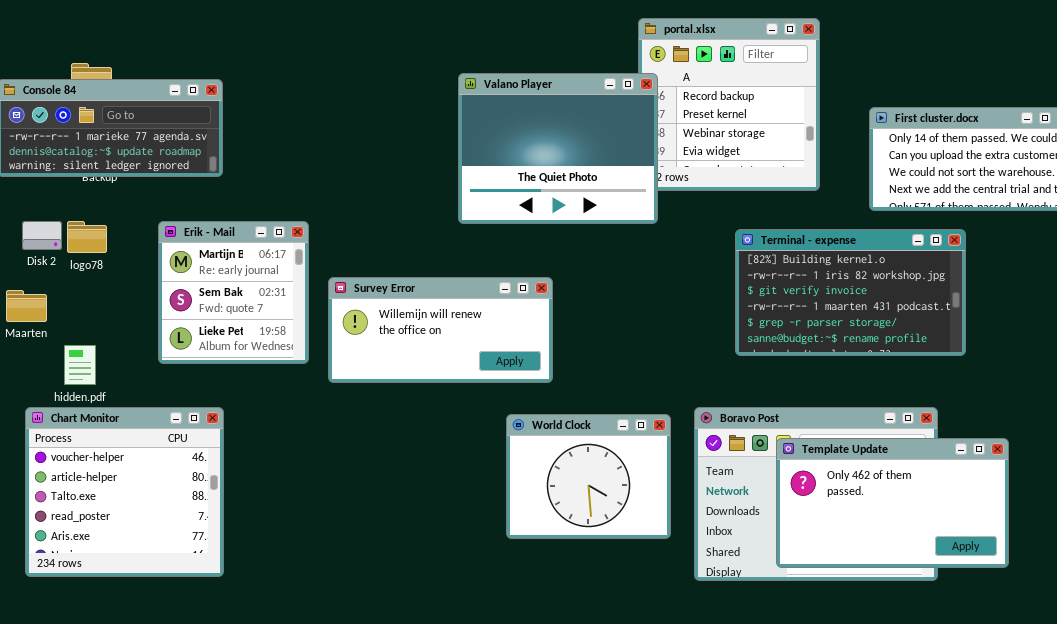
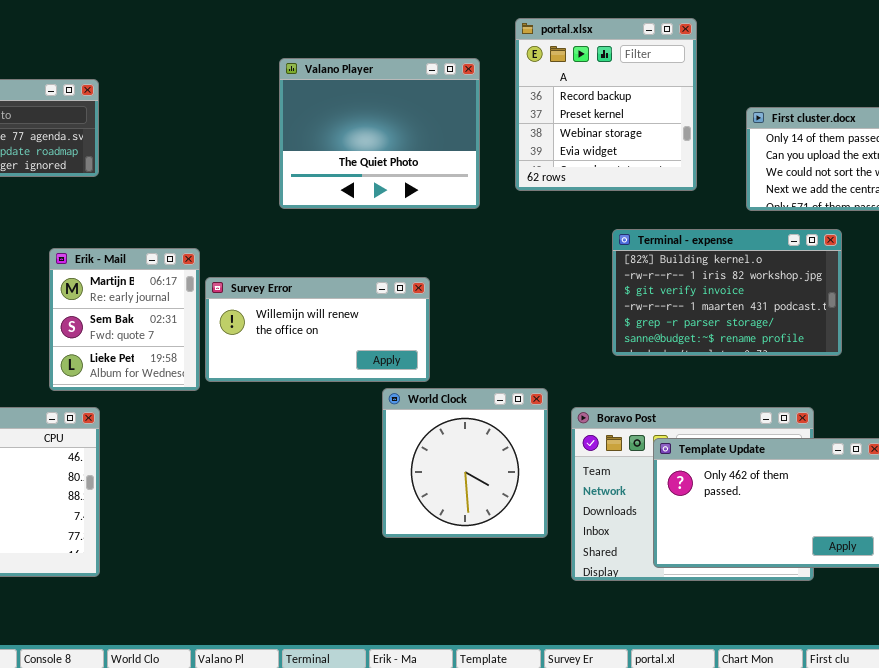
Valano Player: [458,73,658,224] -> [279,58,480,209], moved
Erik - Mail: [158,221,309,364] -> [49,248,200,391], moved
World Clock: [506,414,671,539] -> [382,388,548,538], resized

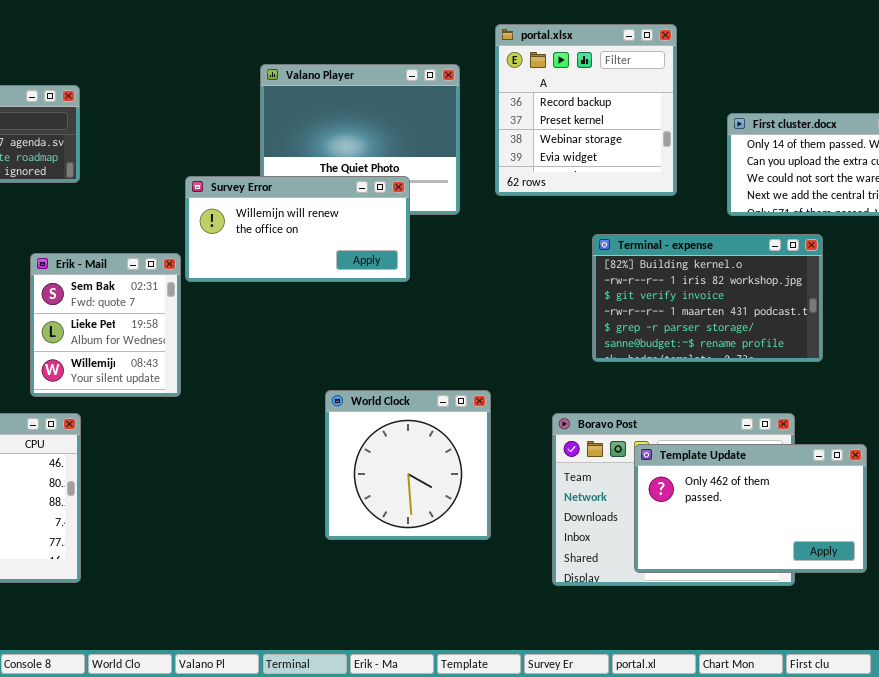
Erik - Mail: [49,248,200,391] -> [30,253,181,397], scrolled down 1 row
Survey Error: [205,277,430,382] -> [185,176,410,282], moved
World Clock: [382,388,548,538] -> [325,390,491,540], moved

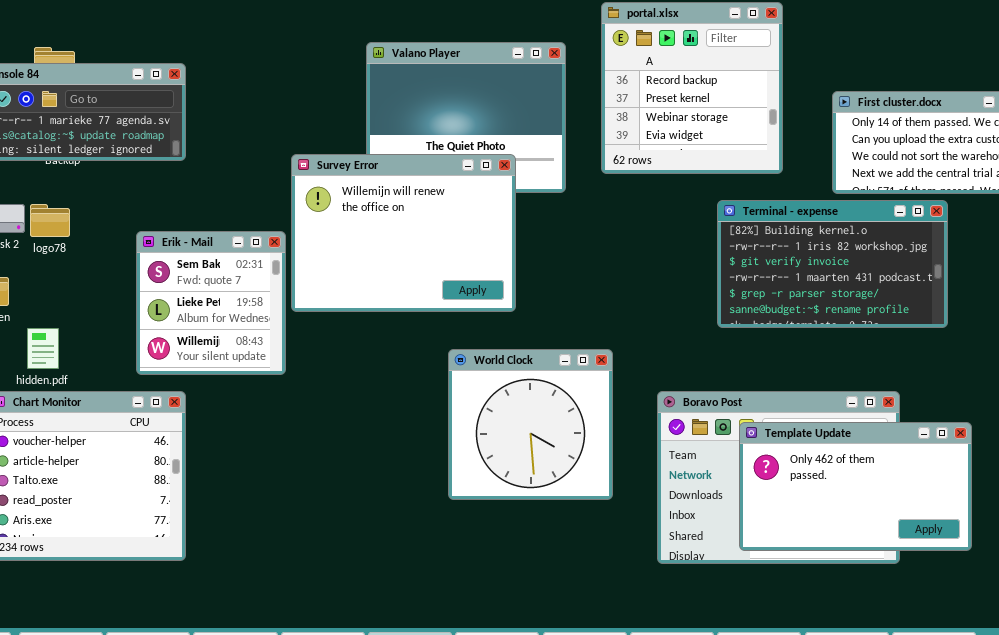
Survey Error: [185,176,410,282] -> [291,154,516,312], resized
Terminal - expense: [592,234,823,362] -> [717,200,948,328], moved
World Clock: [325,390,491,540] -> [448,349,613,500], moved

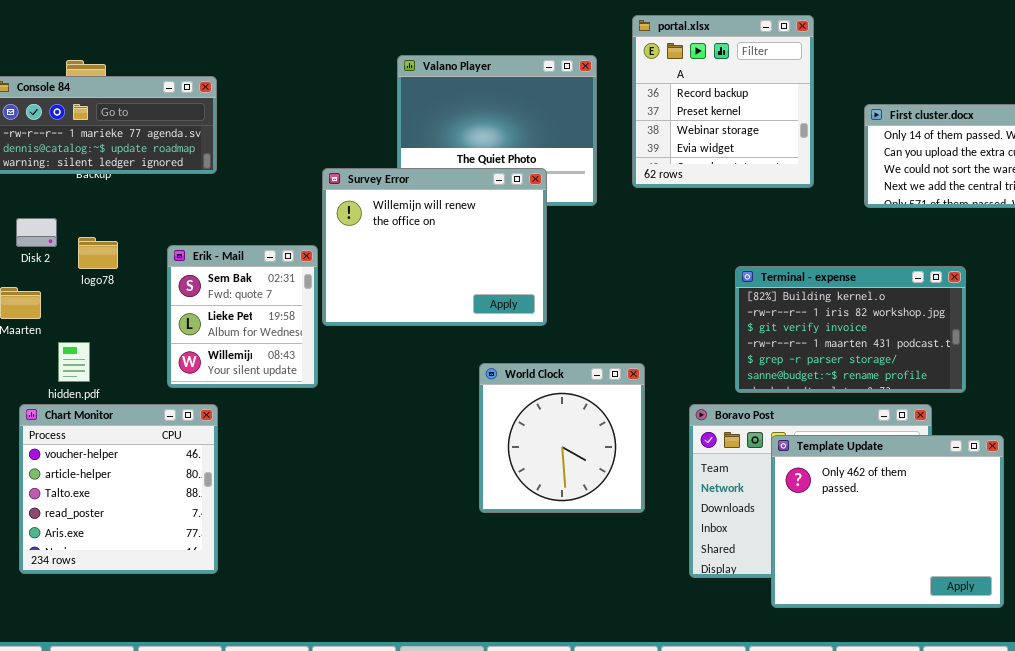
Terminal - expense: [717,200,948,328] -> [735,266,966,393], moved
logo78: [30,204,70,237] -> [78,237,118,269], moved
Template Update: [739,422,972,551] -> [771,435,1004,608], resized

